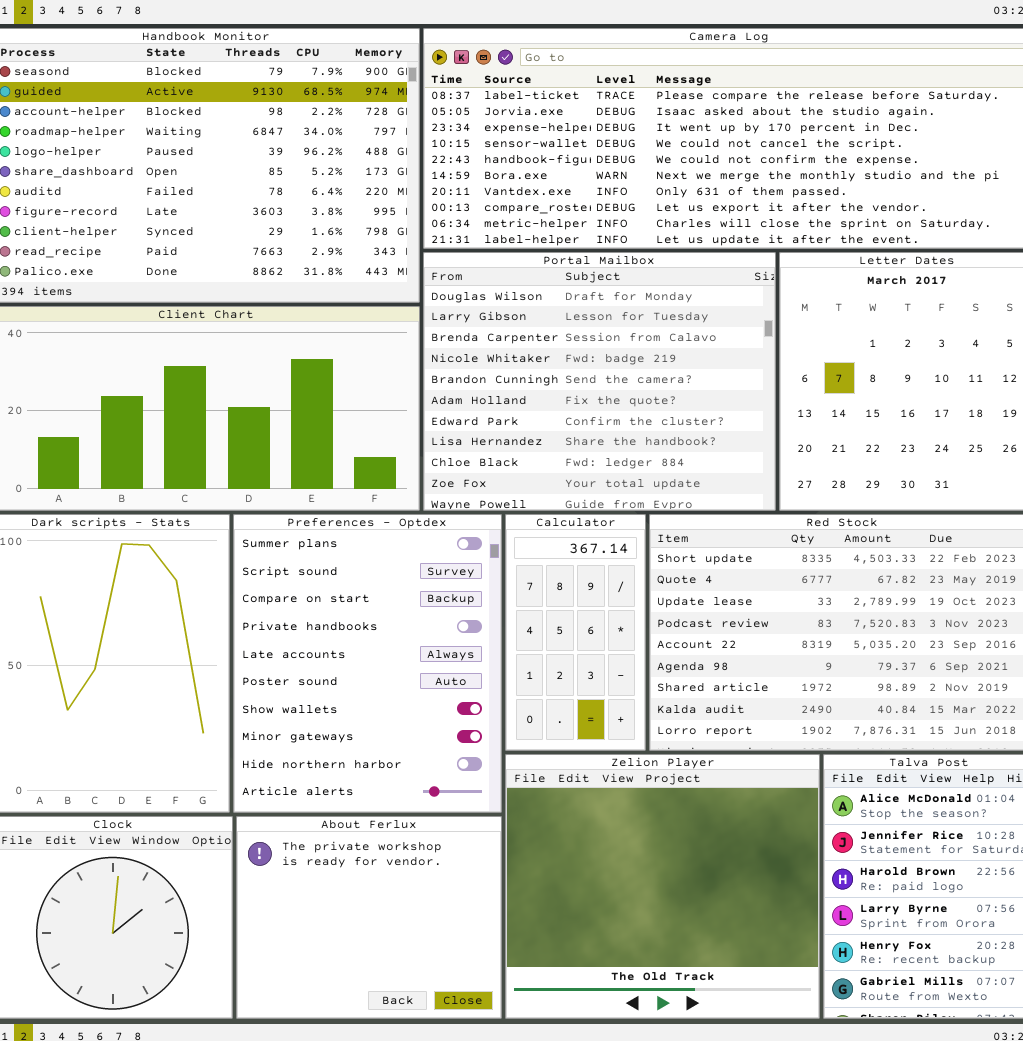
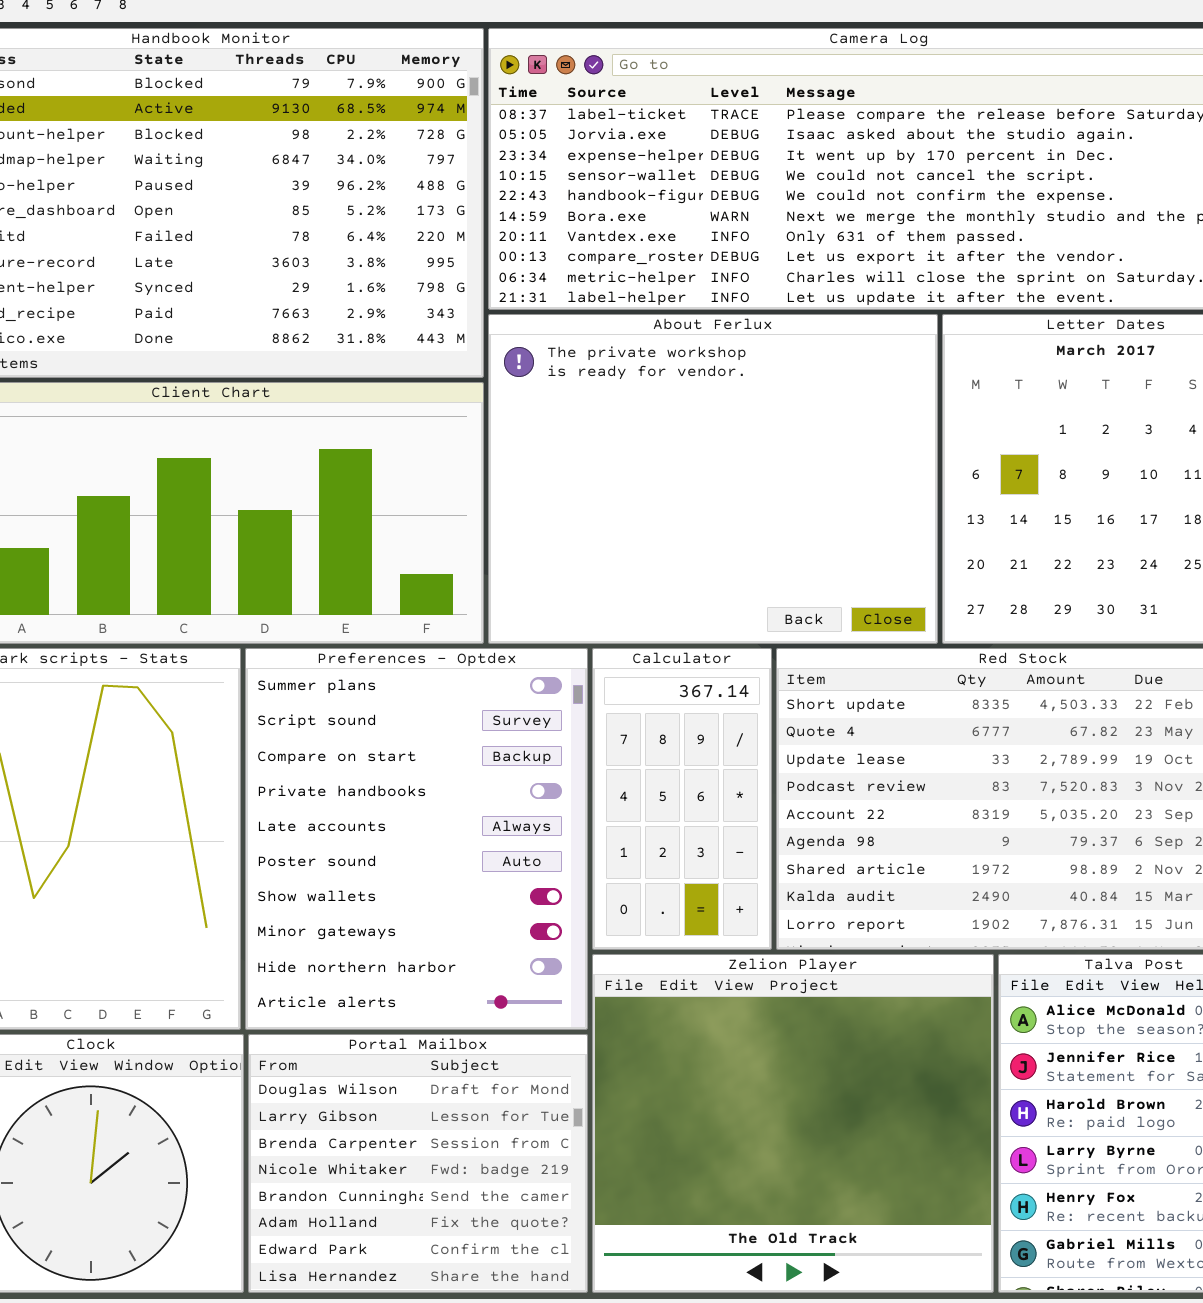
Portal Mailbox: [423,252,776,511] -> [248,1034,588,1293], moved, resized
About Ferlux: [236,816,502,1019] -> [488,314,938,644], moved, resized

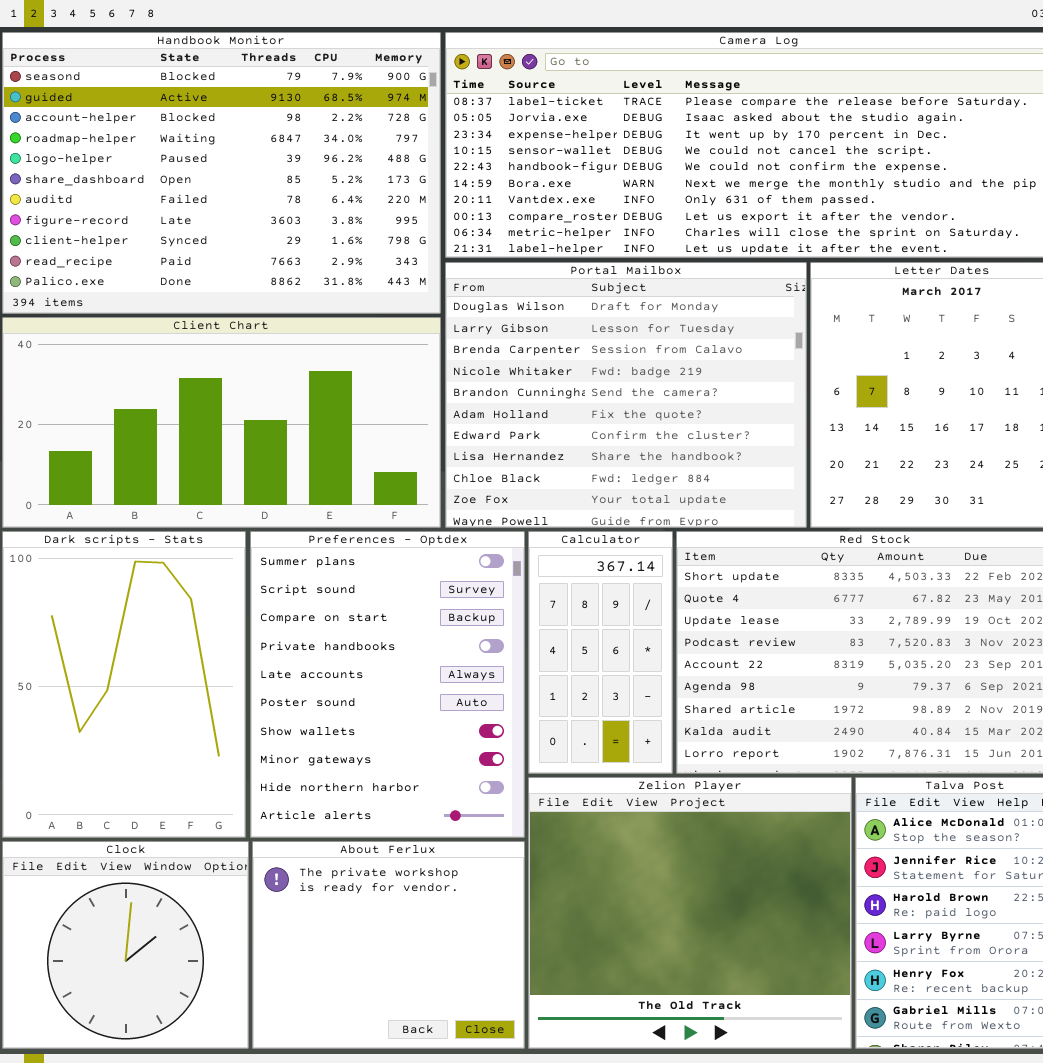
About Ferlux: [488,314,938,644] -> [252,841,525,1049], moved, resized
Portal Mailbox: [248,1034,588,1293] -> [445,262,807,528], moved, resized

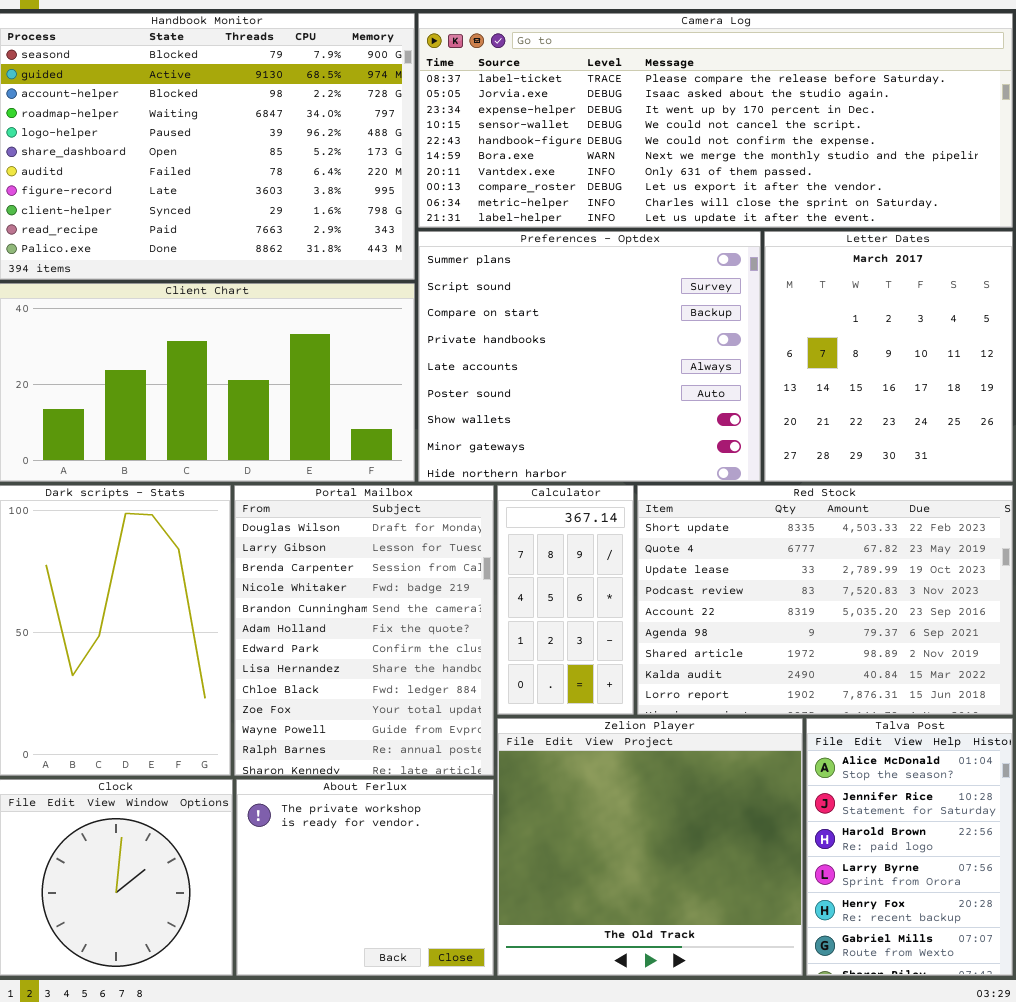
Portal Mailbox: [445,262,807,528] -> [234,485,494,776], moved, resized
Preferences - Optdex: [250,531,525,838] -> [418,231,761,482], moved, resized

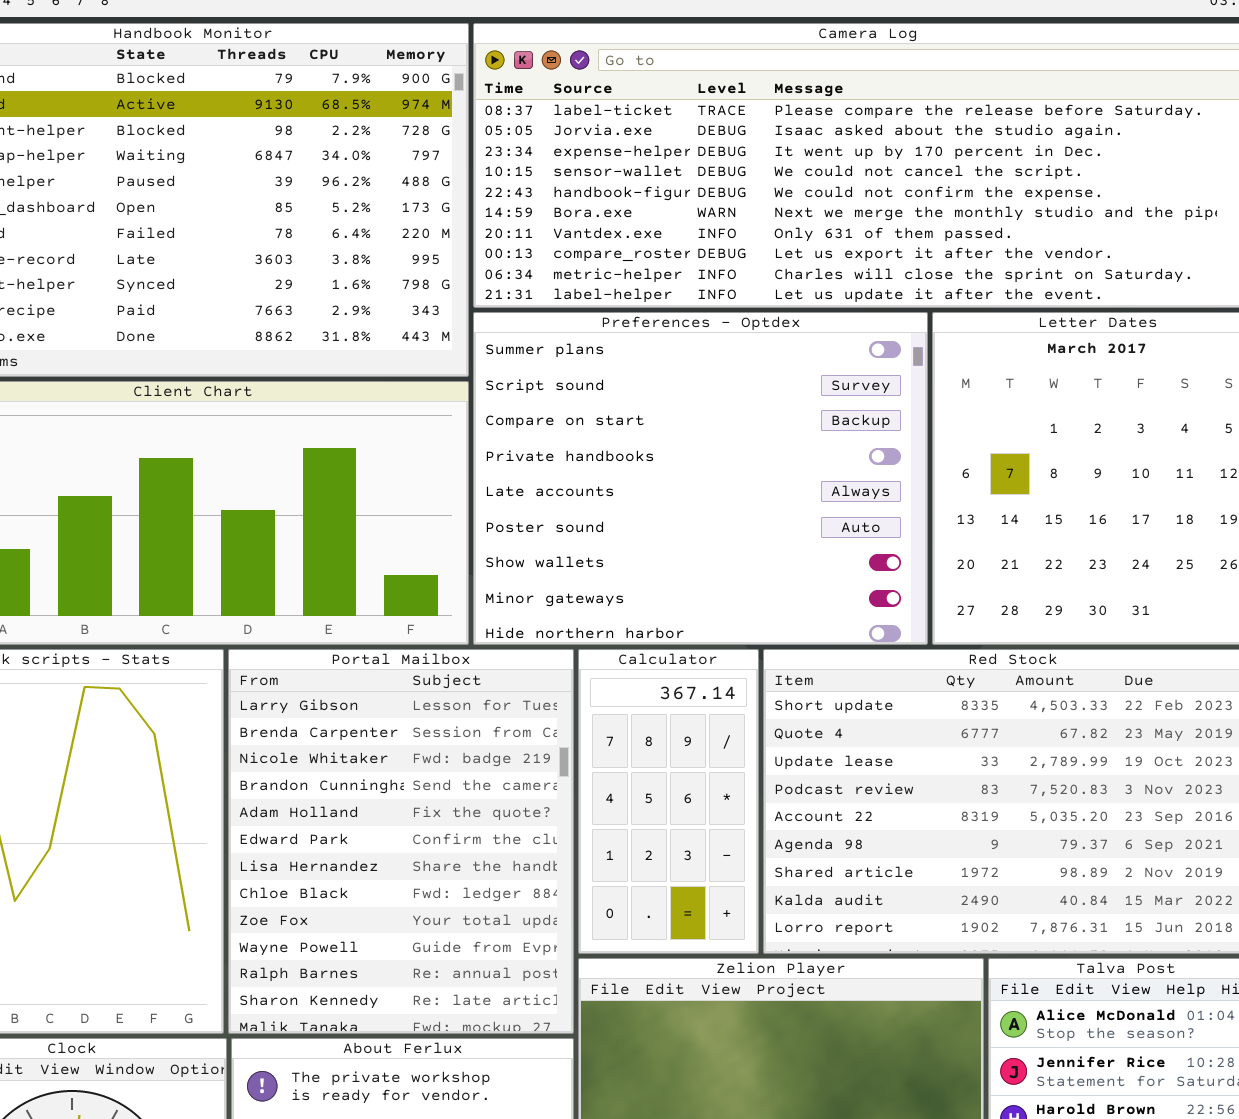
Portal Mailbox: [234,485,494,776] -> [228,649,574,1034], scrolled down 1 row

